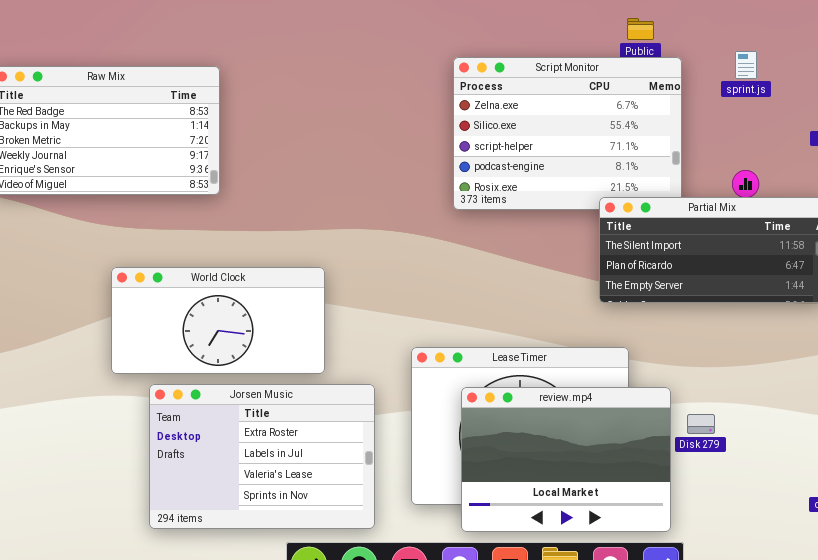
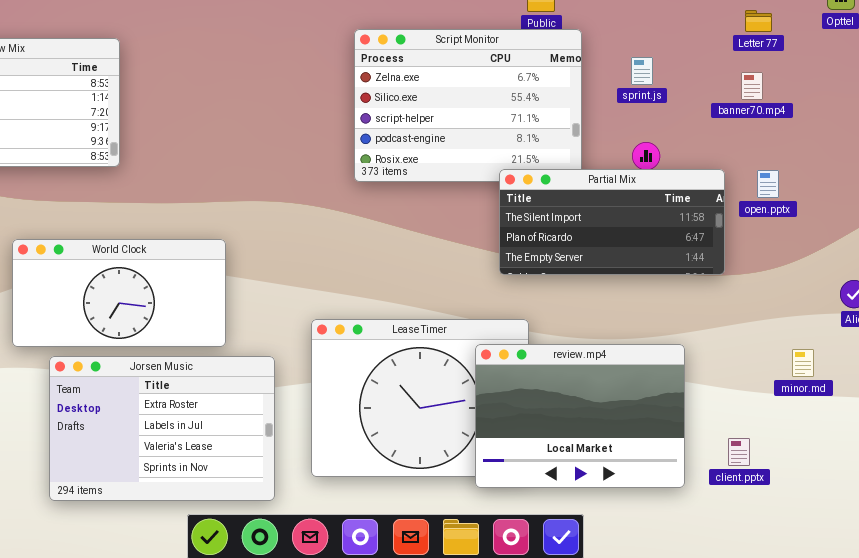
sprint.js: [735,51,757,79] -> [631,57,653,85], moved
review.mp4: [461,387,671,532] -> [475,344,685,488], moved

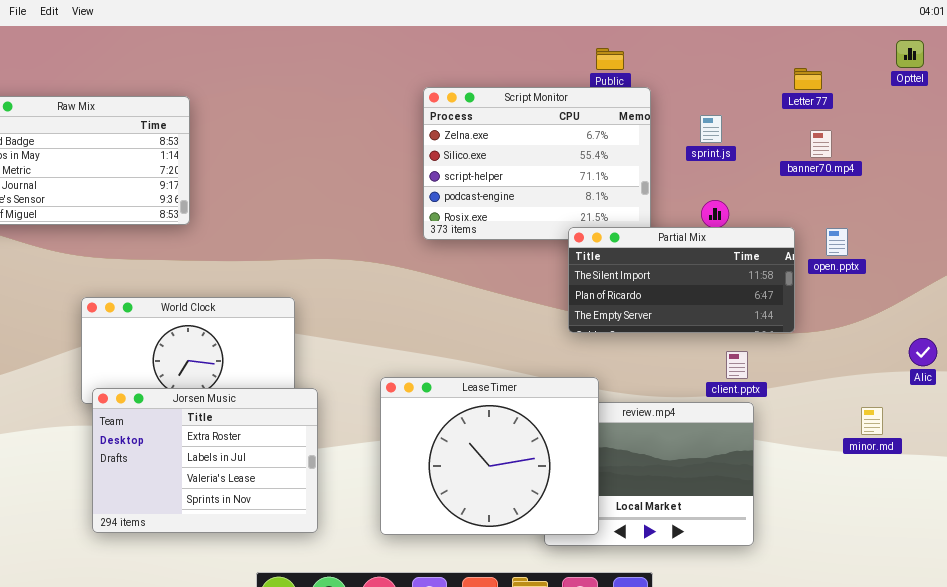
Letter 77: [745,10,772,32] -> [794,68,822,90], moved
Lease Timer: [311,319,529,477] -> [380,377,599,535], raised
Jorsen Music: [49,356,275,501] -> [92,388,318,533], moved
client.pptx: [728,438,750,466] -> [726,351,748,379], moved

